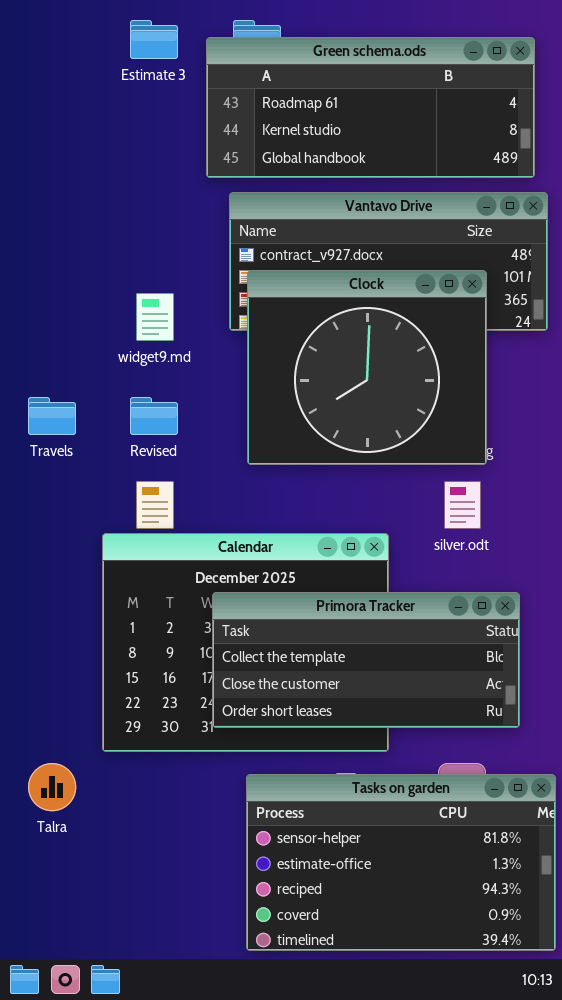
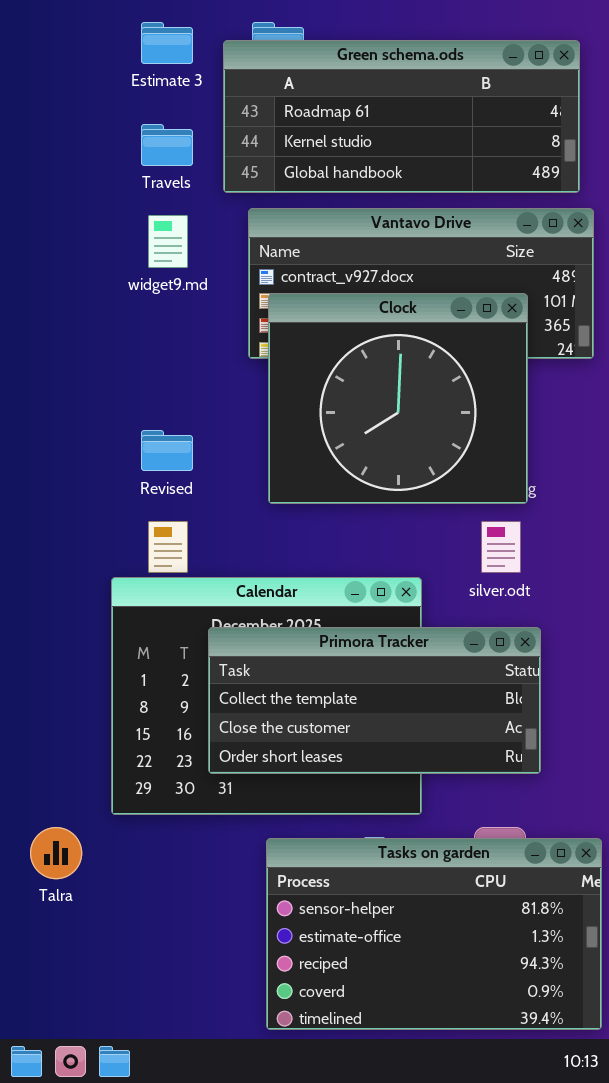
widget9.md: [136,293,174,341] -> [148,215,188,268], moved
Travels: [28,397,76,435] -> [141,124,193,166], moved
Primora Tracker: [212,592,520,728] -> [208,627,541,774], moved

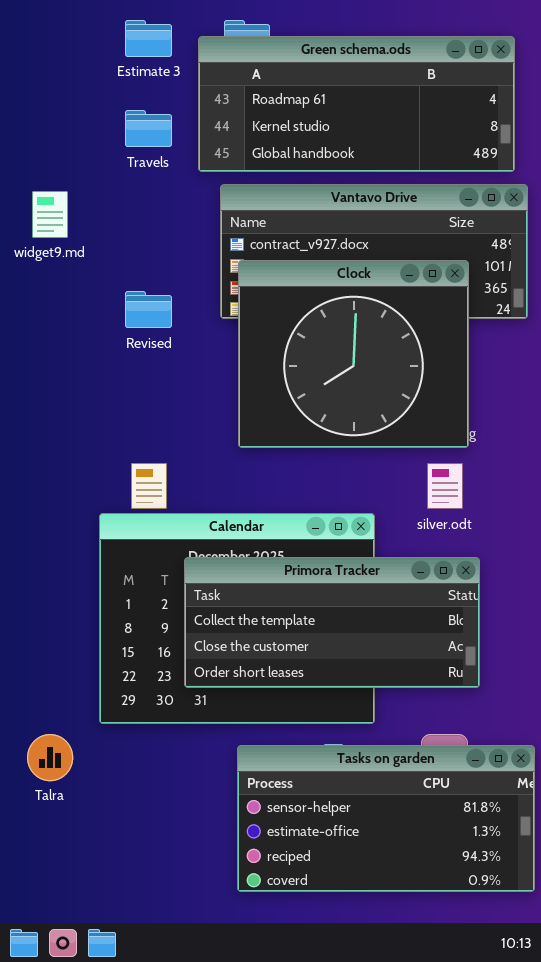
widget9.md: [148,215,188,268] -> [32,191,68,238], moved
Revised: [141,430,193,471] -> [125,291,172,328], moved
Tasks on garden: [266,838,602,1030] -> [237,745,535,892], resized

